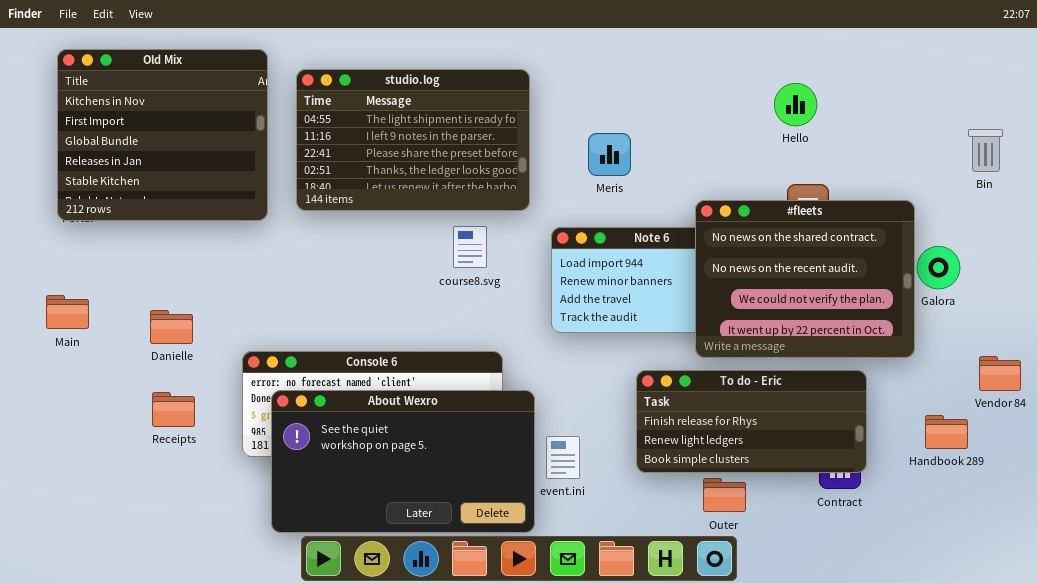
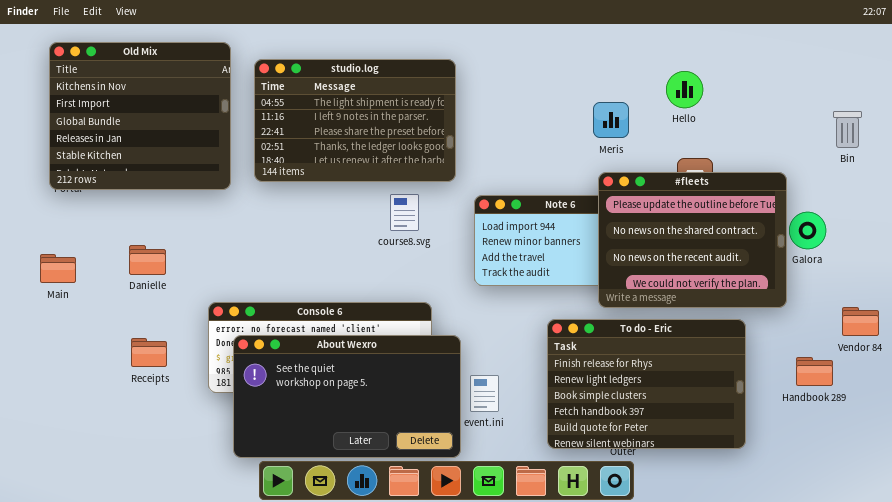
Meris: [588,133,631,176] -> [593,102,629,138], moved
#fleets: [695,200,915,358] -> [598,172,787,308], scrolled up 1 row
Danielle: [150,310,193,344] -> [129,245,166,275], moved
To do - Eric: [636,370,867,473] -> [547,319,746,449], resized

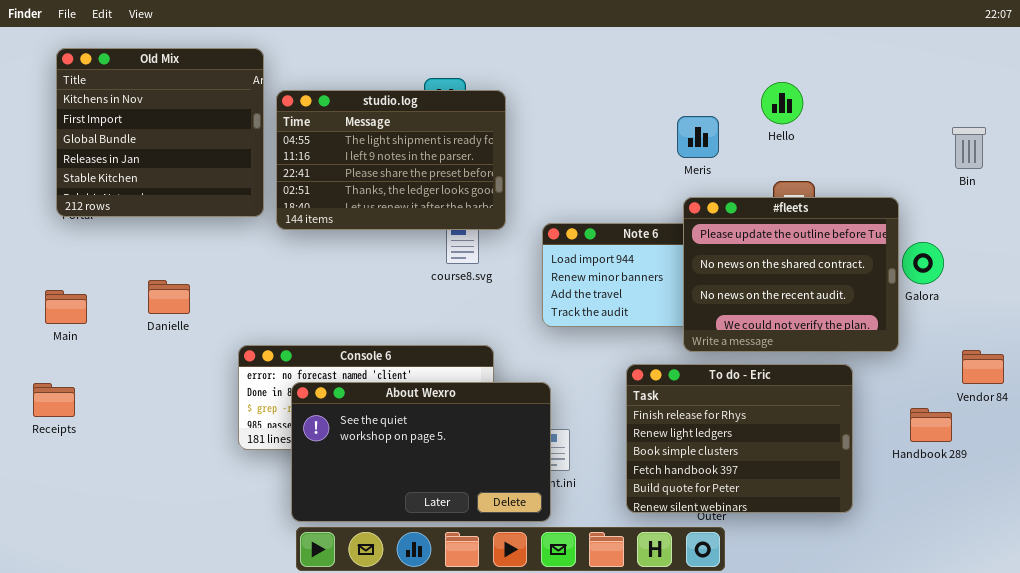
studio.log: [254,59,456,182] -> [276,90,506,230], moved
About Wexro: [233,335,461,458] -> [291,382,551,522], moved
Receipts: [131,338,167,367] -> [33,383,75,417], moved

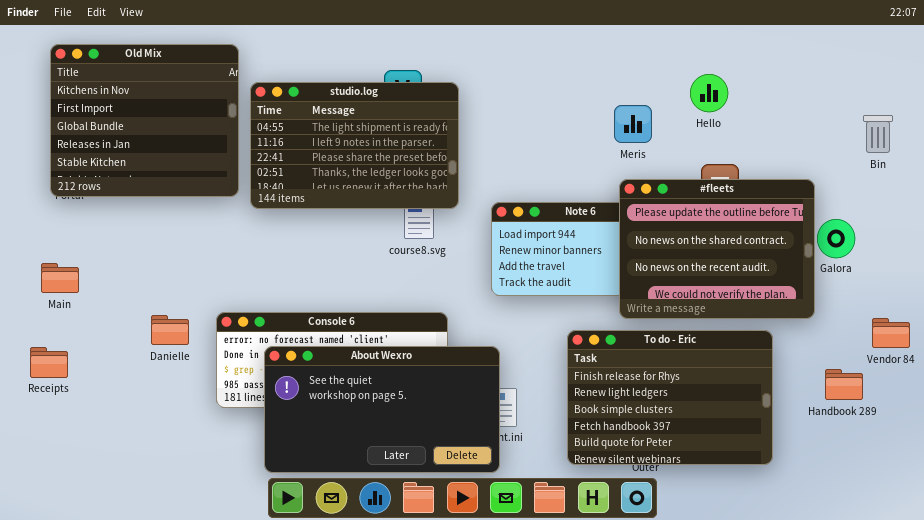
Danielle: [148,280,190,314] -> [151,315,189,345], moved

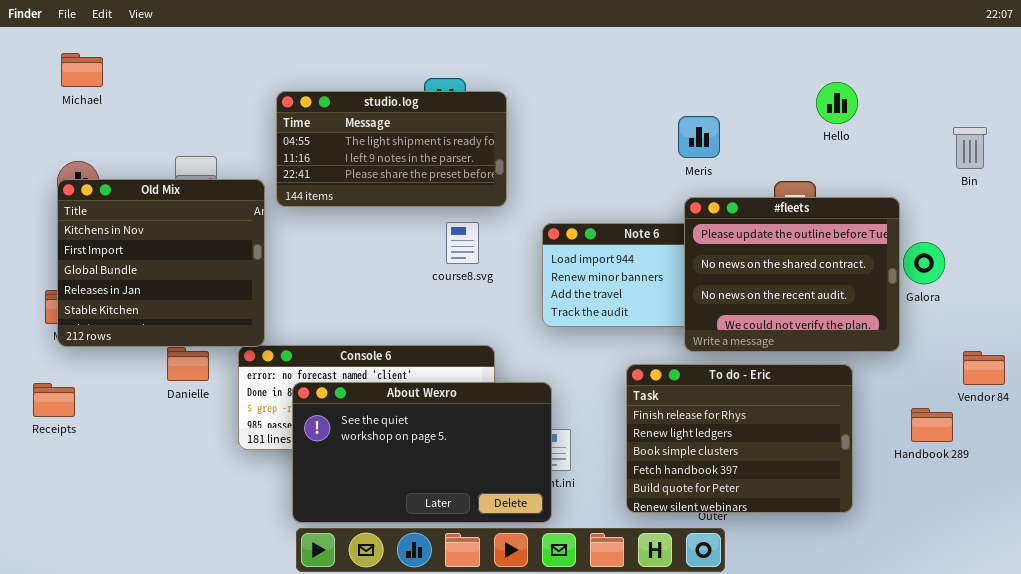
Old Mix: [50,44,239,197] -> [57,179,265,347], moved
Hello: [690,74,728,112] -> [816,82,858,124], moved
studio.log: [250,82,459,209] -> [276,91,507,207], resized

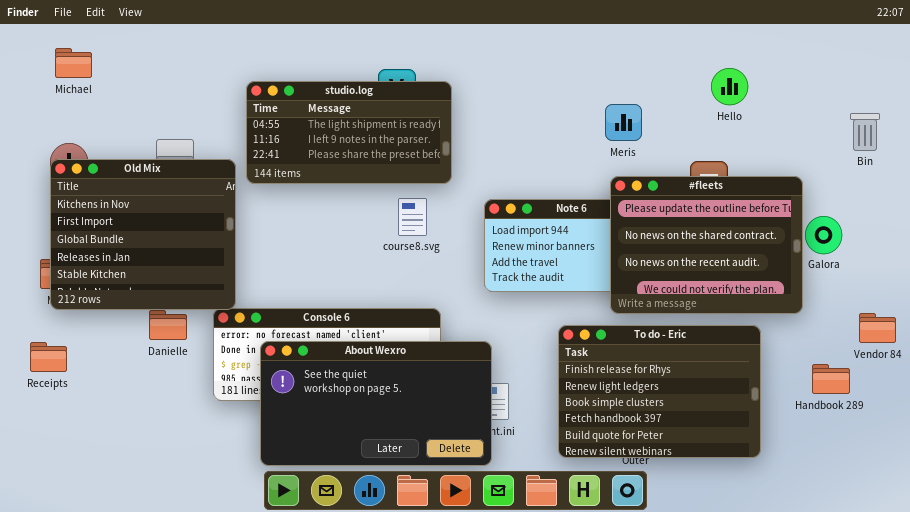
Hello: [816,82,858,124] -> [711,68,748,105], moved

